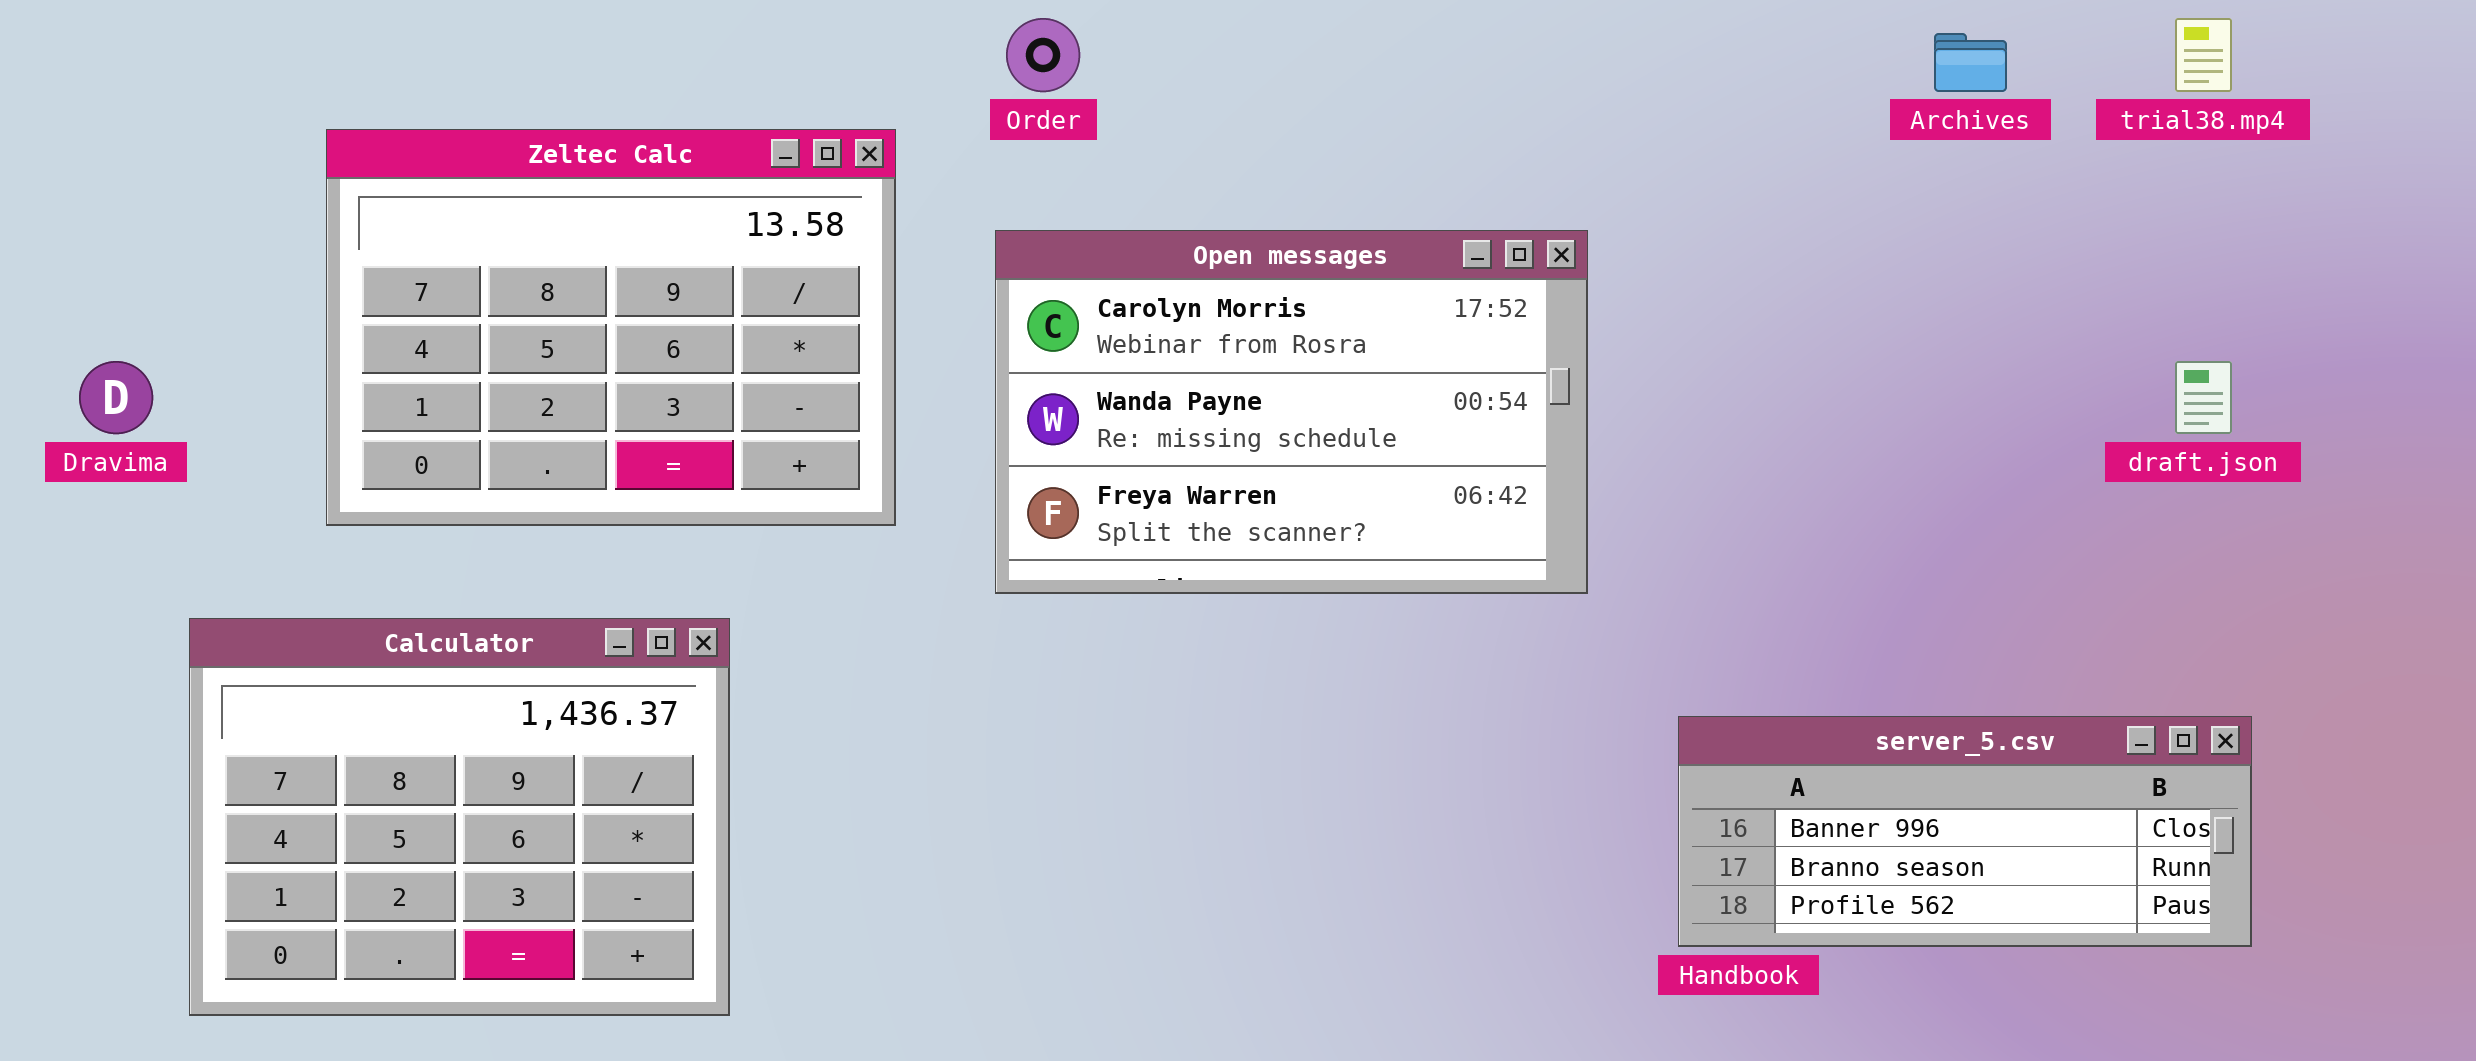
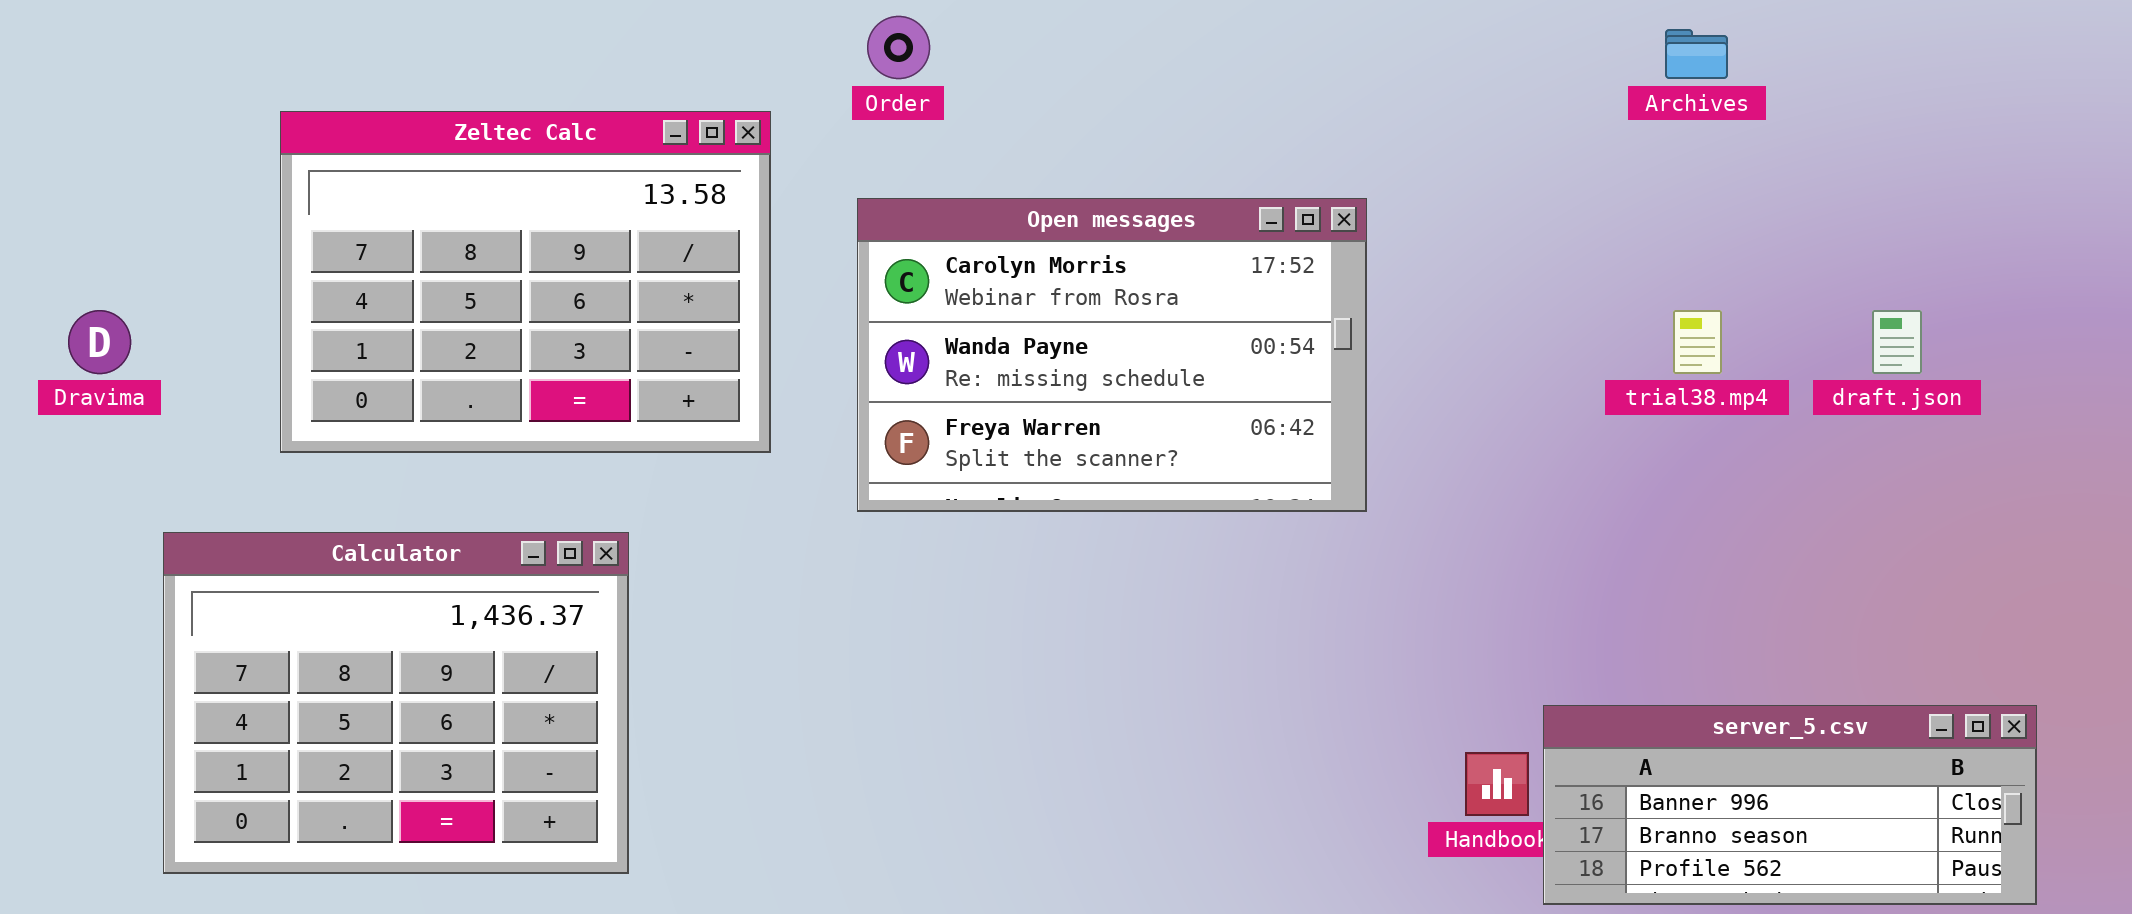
trial38.mp4: [2175,18,2232,92] -> [1673,310,1722,374], moved
server_5.csv: [1678,716,2252,947] -> [1543,705,2037,905], moved

